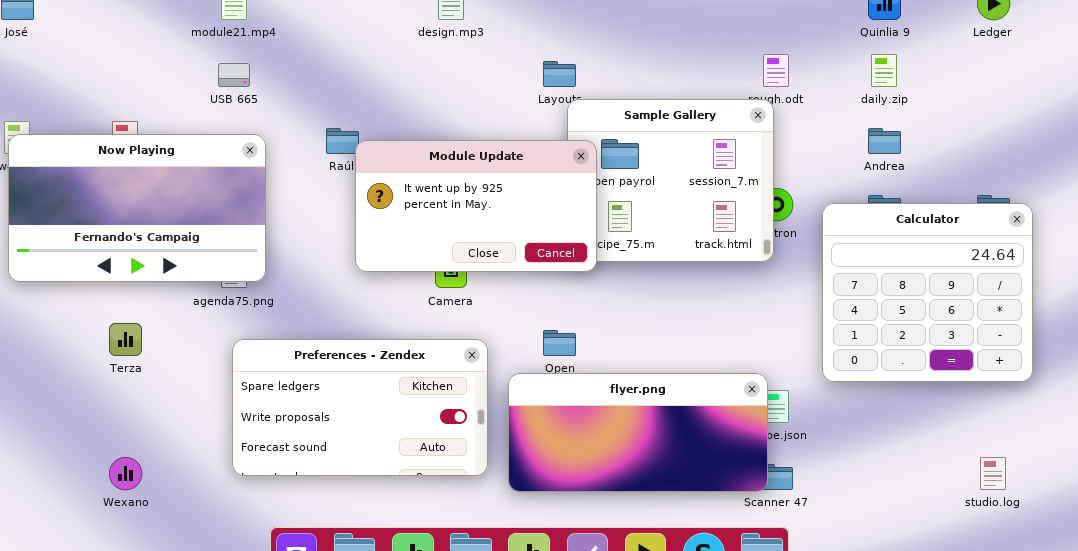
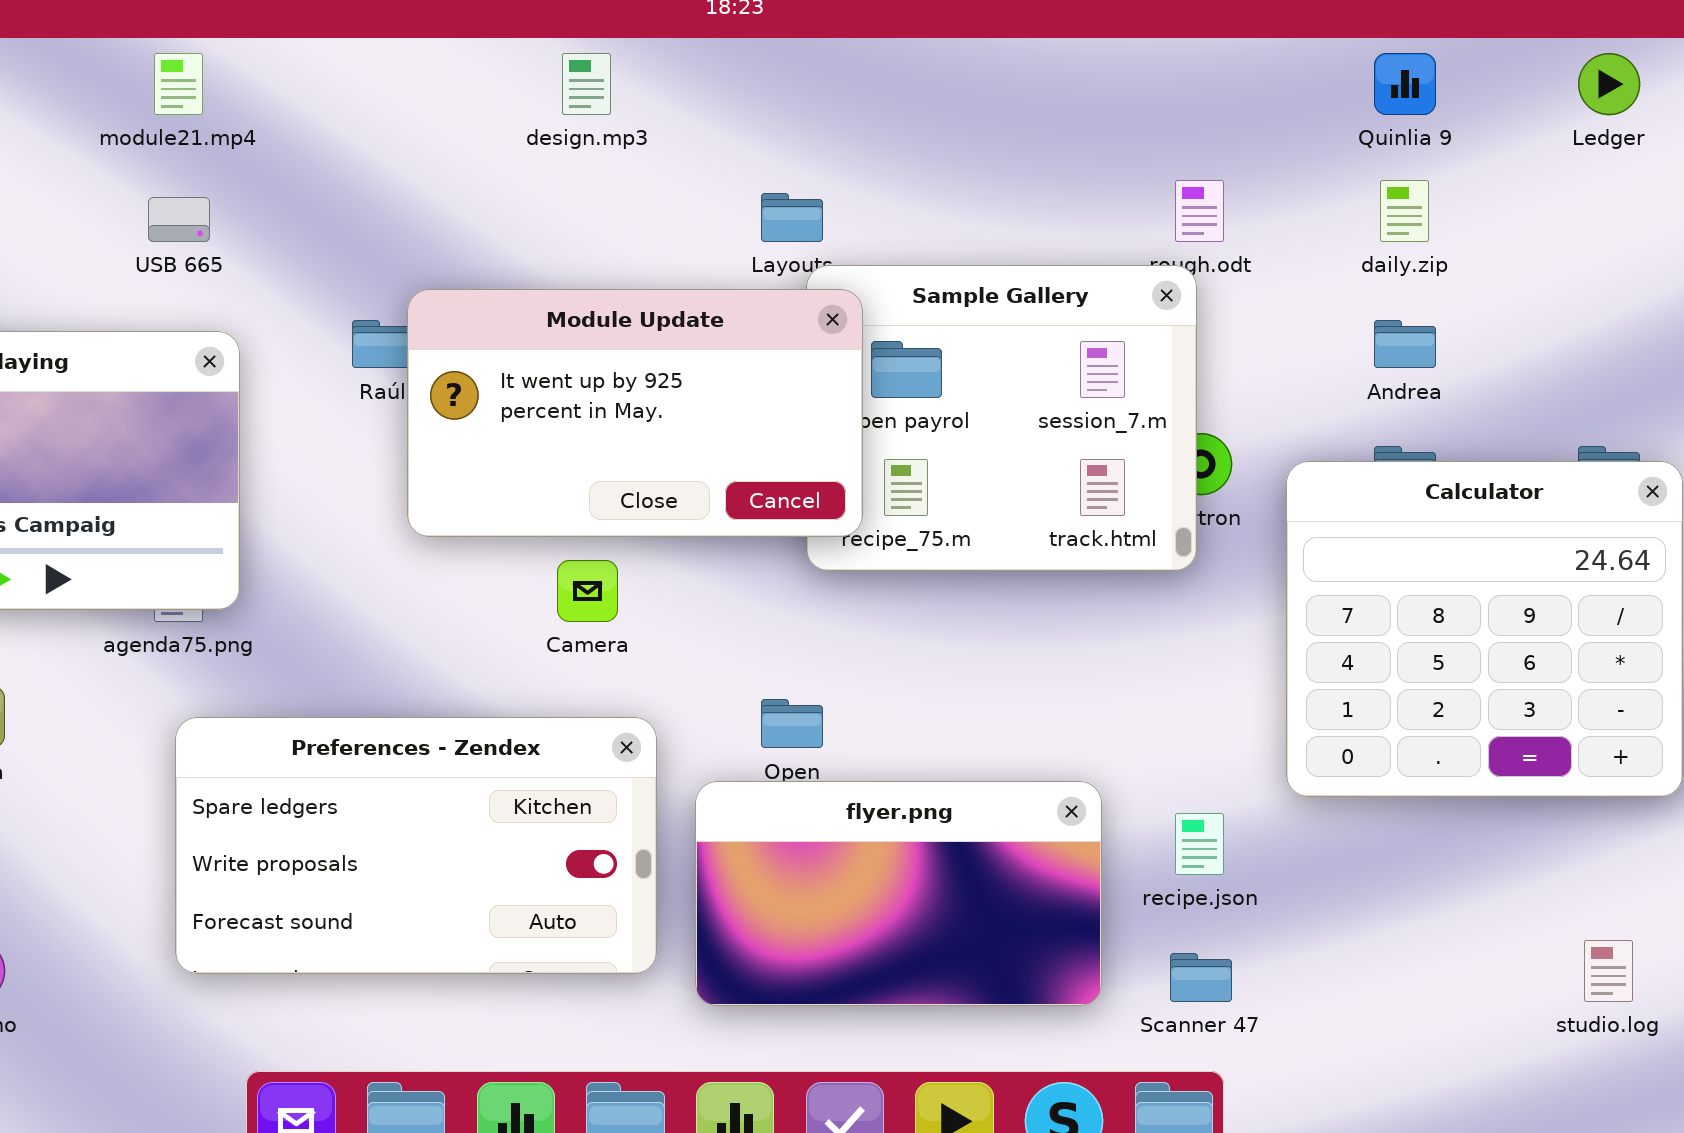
Module Update: [355,140,597,272] -> [407,289,863,537], moved
flyer.png: [508,373,768,492] -> [695,781,1102,1006], resized

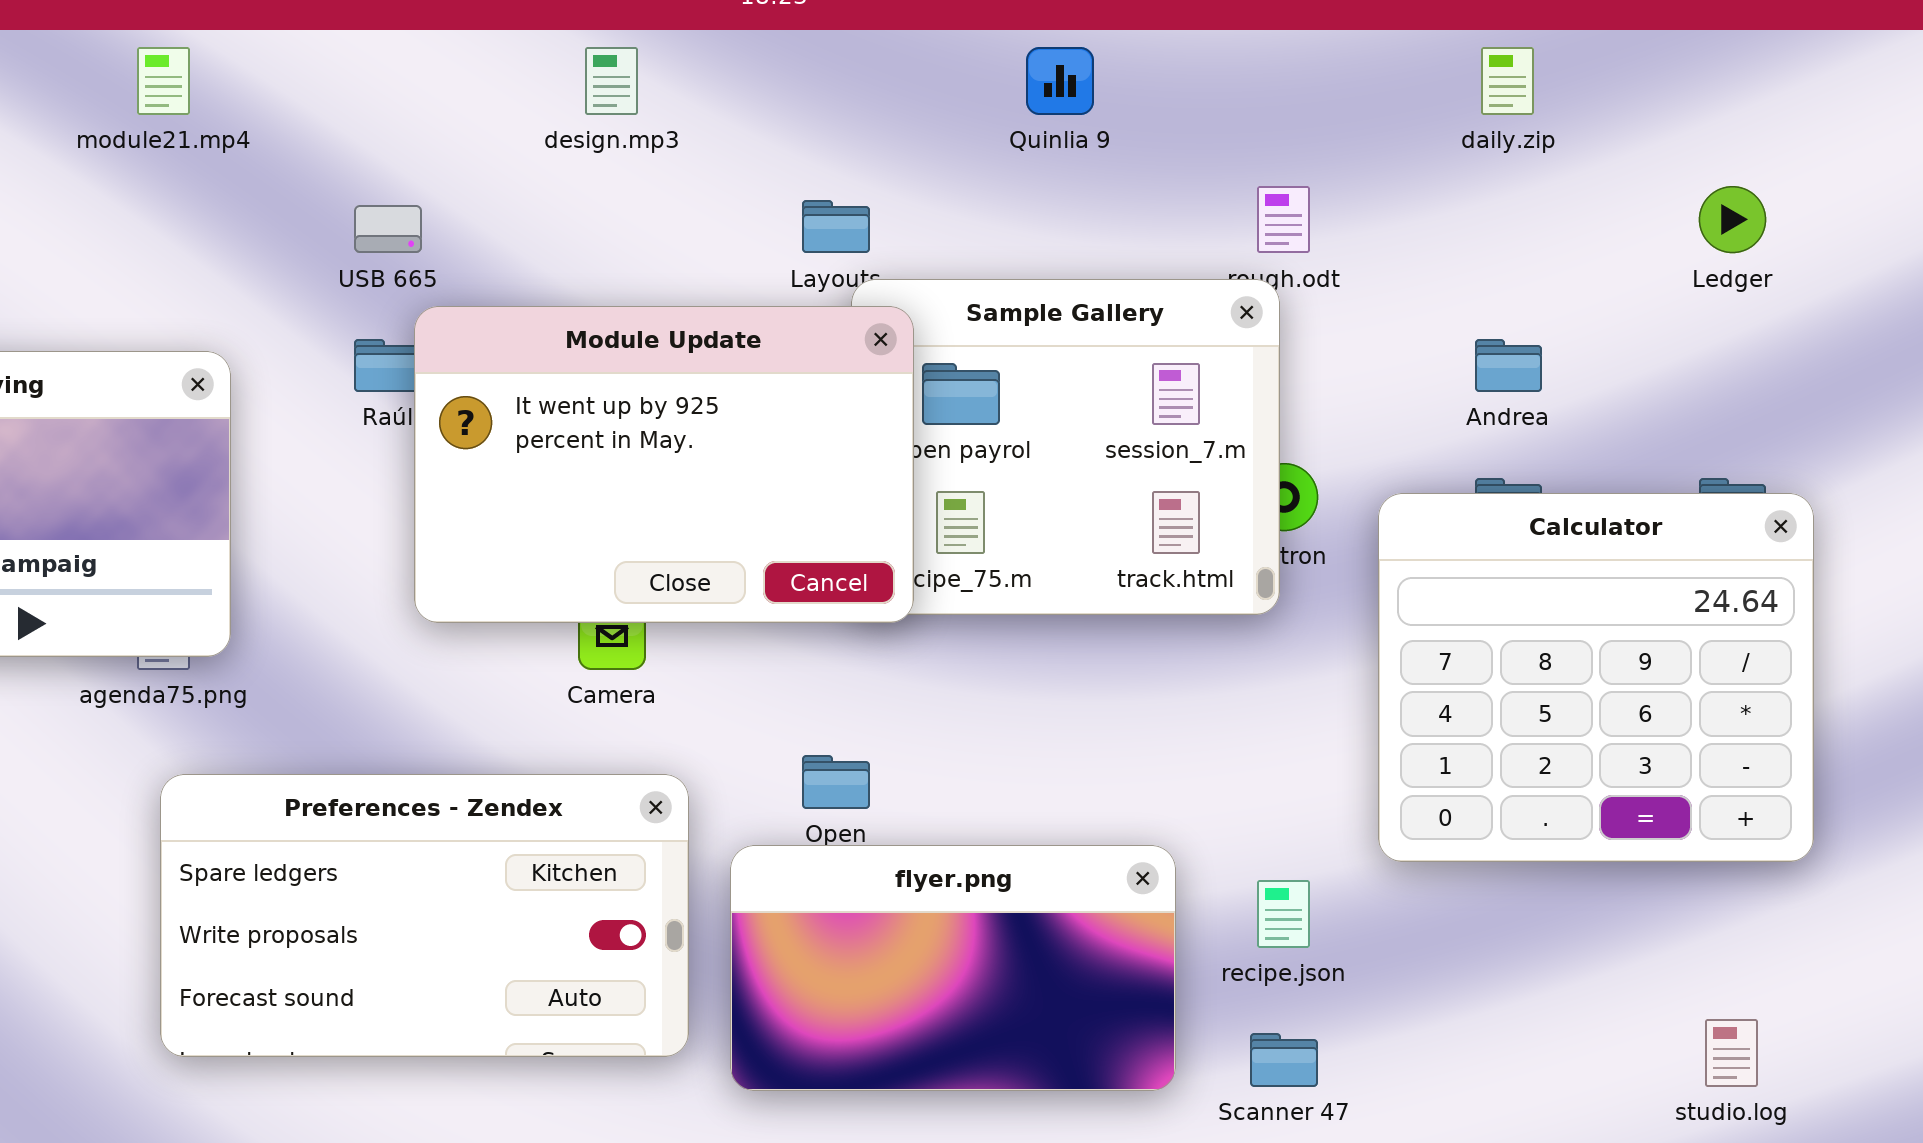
Quinlia 9: [1374,53,1436,115] -> [1026,47,1094,115], moved
Ledger: [1578,53,1640,115] -> [1699,186,1766,253], moved
daily.zip: [1380,180,1429,242] -> [1481,47,1534,115], moved
USB 665: [148,197,210,242] -> [354,205,422,253], moved
Module Update: [407,289,863,537] -> [414,306,914,623], resized

